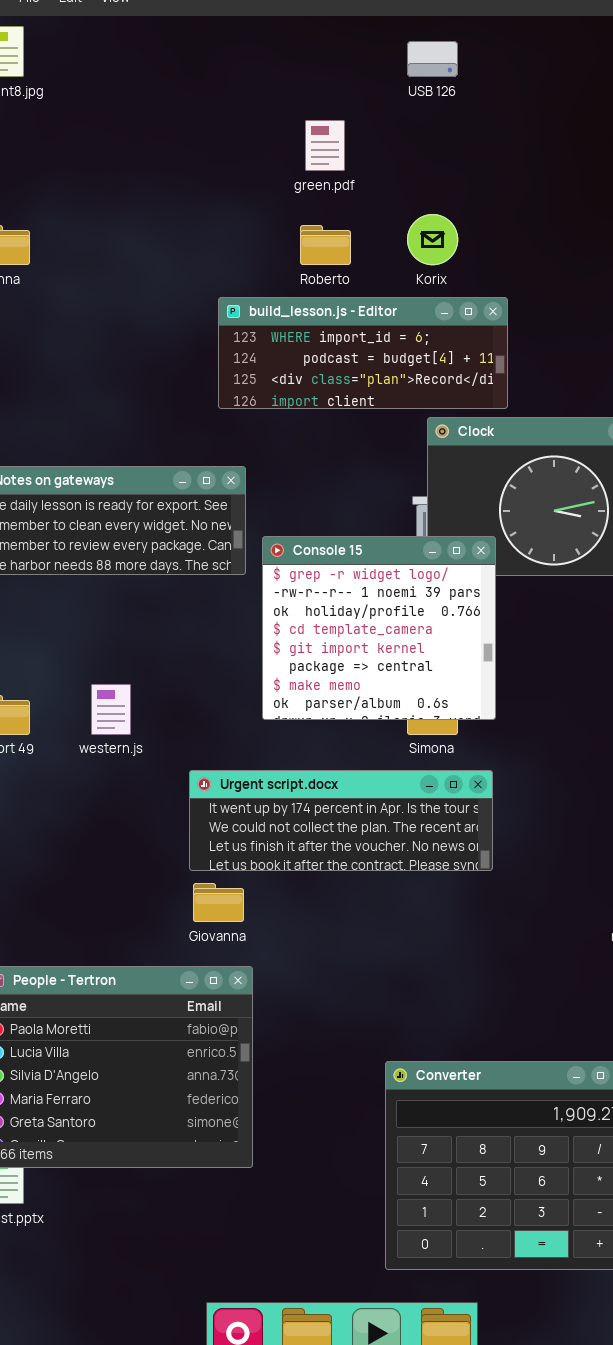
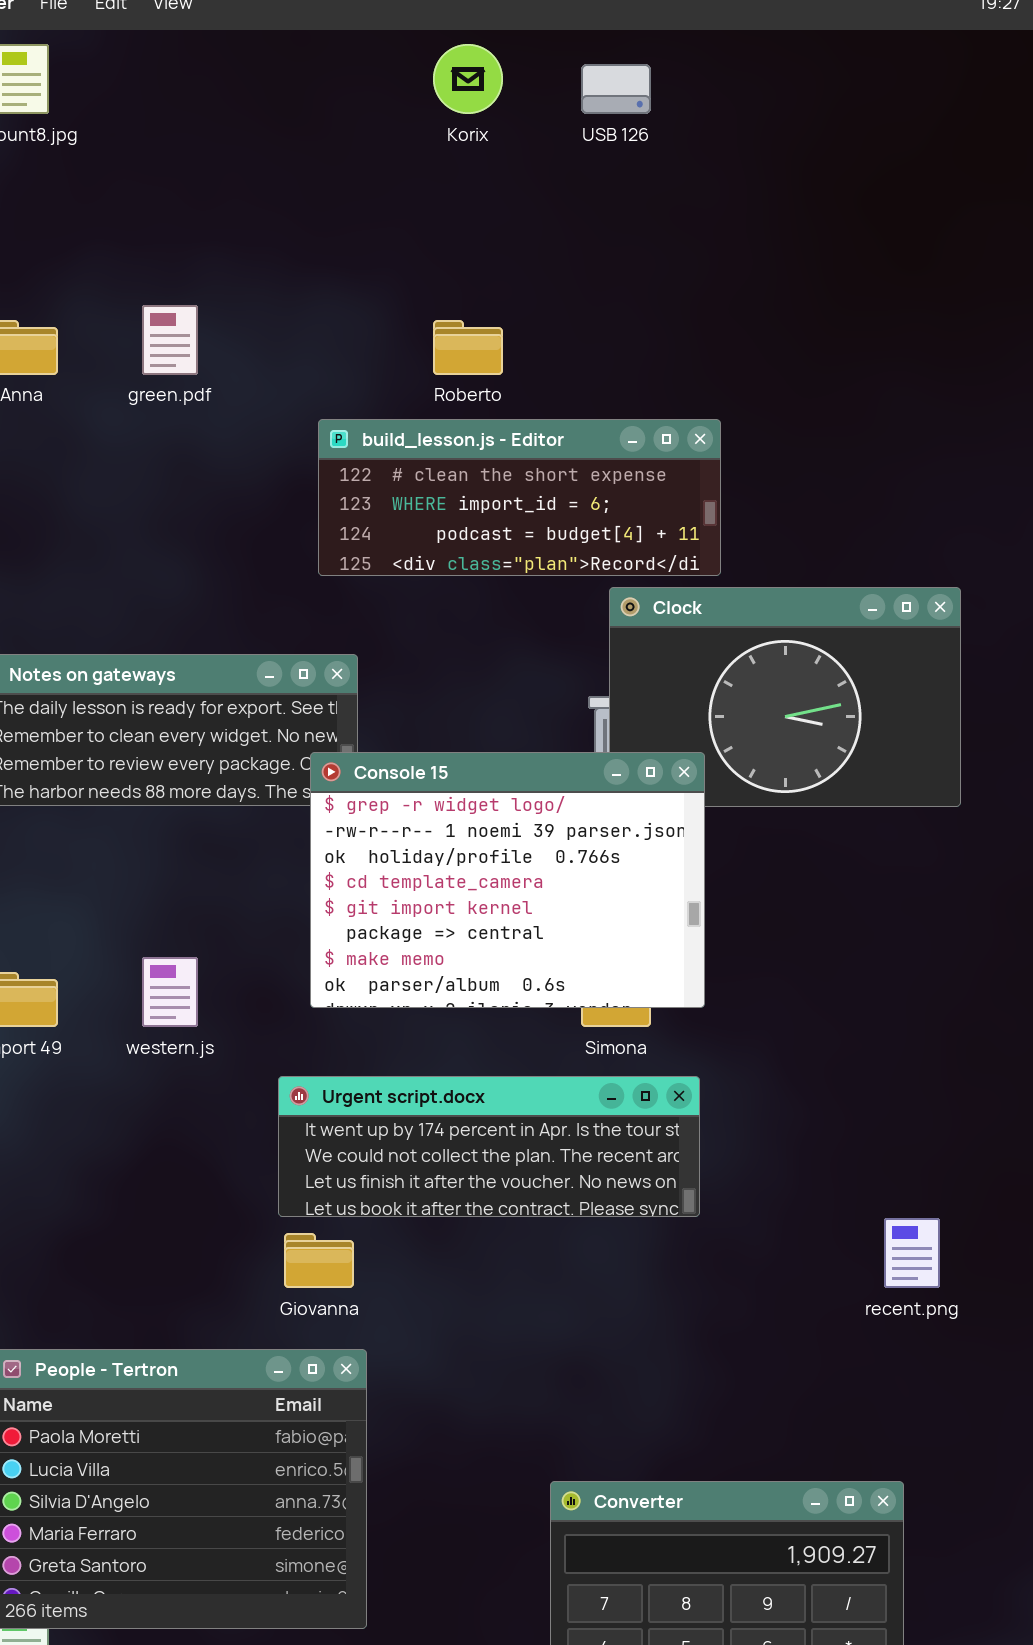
green.pdf: [305,120,345,171] -> [142,305,198,375], moved
Korix: [407,214,458,265] -> [433,44,503,114], moved
build_lesson.js - Editor: [218,297,508,409] -> [318,419,721,576], scrolled up 1 row
Console 15: [262,536,496,720] -> [310,752,705,1008], resized

